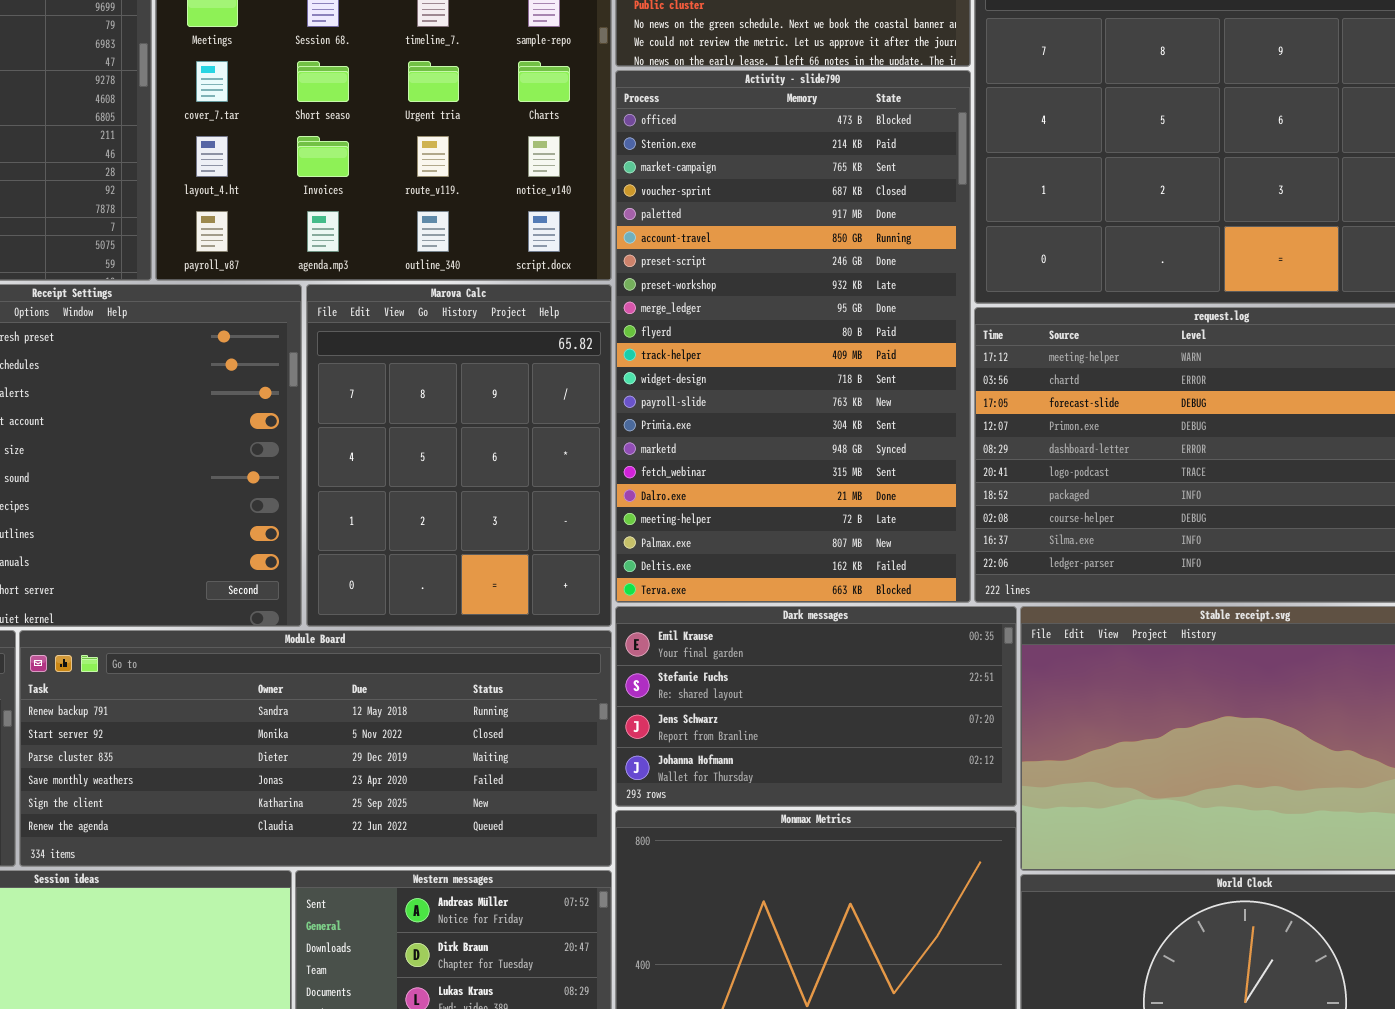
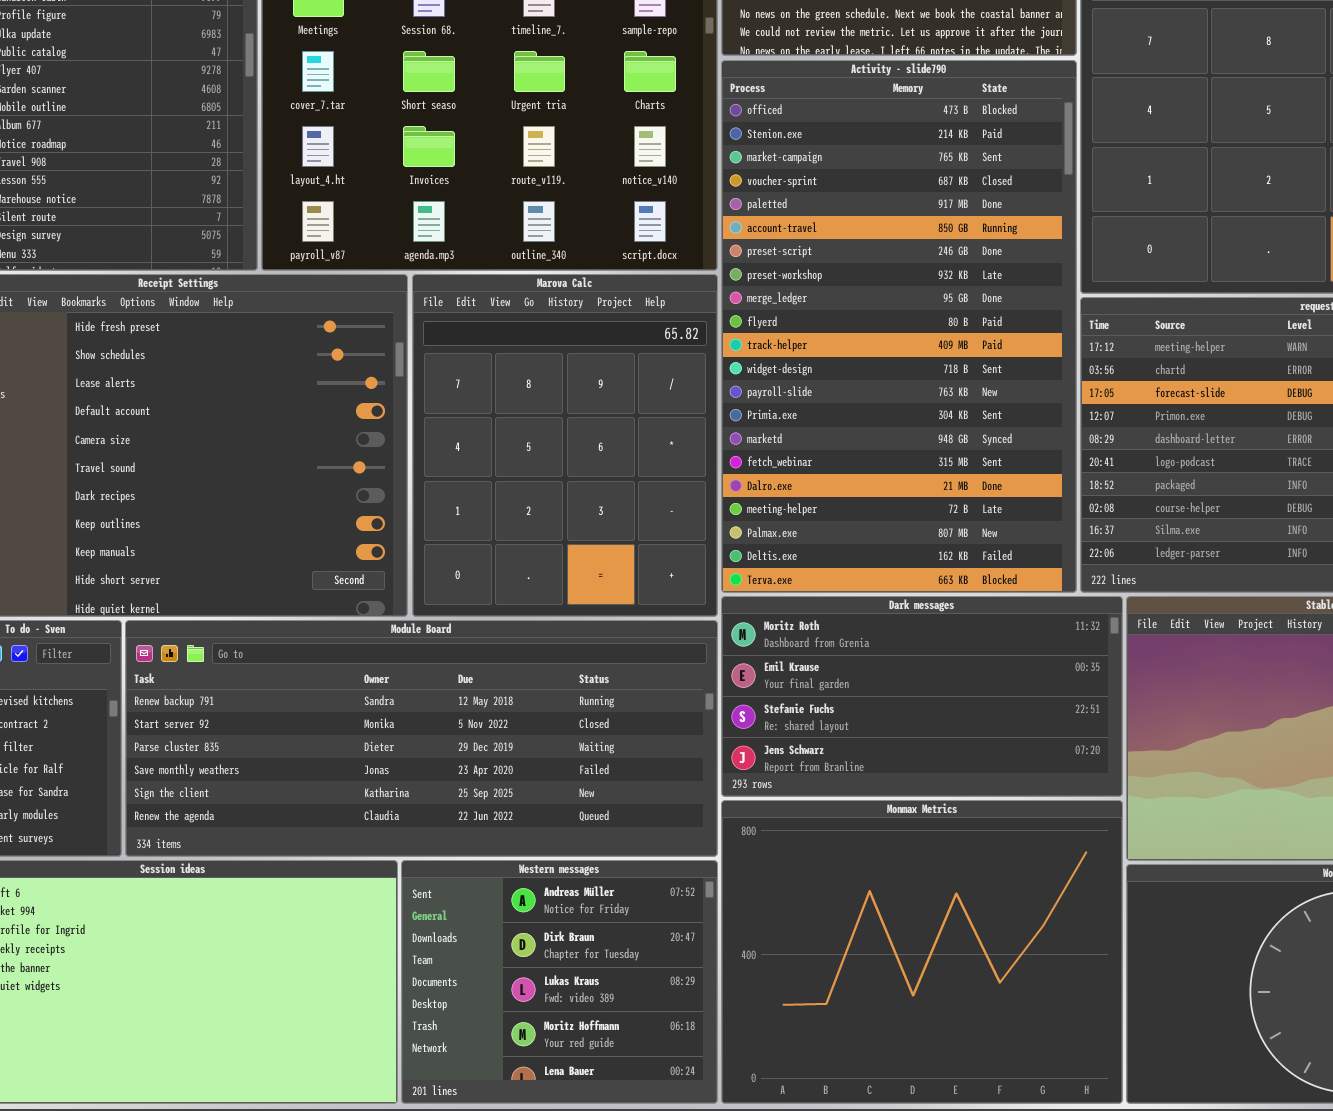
Dark messages: [615,606,1017,807] -> [721,596,1123,797], scrolled up 1 row

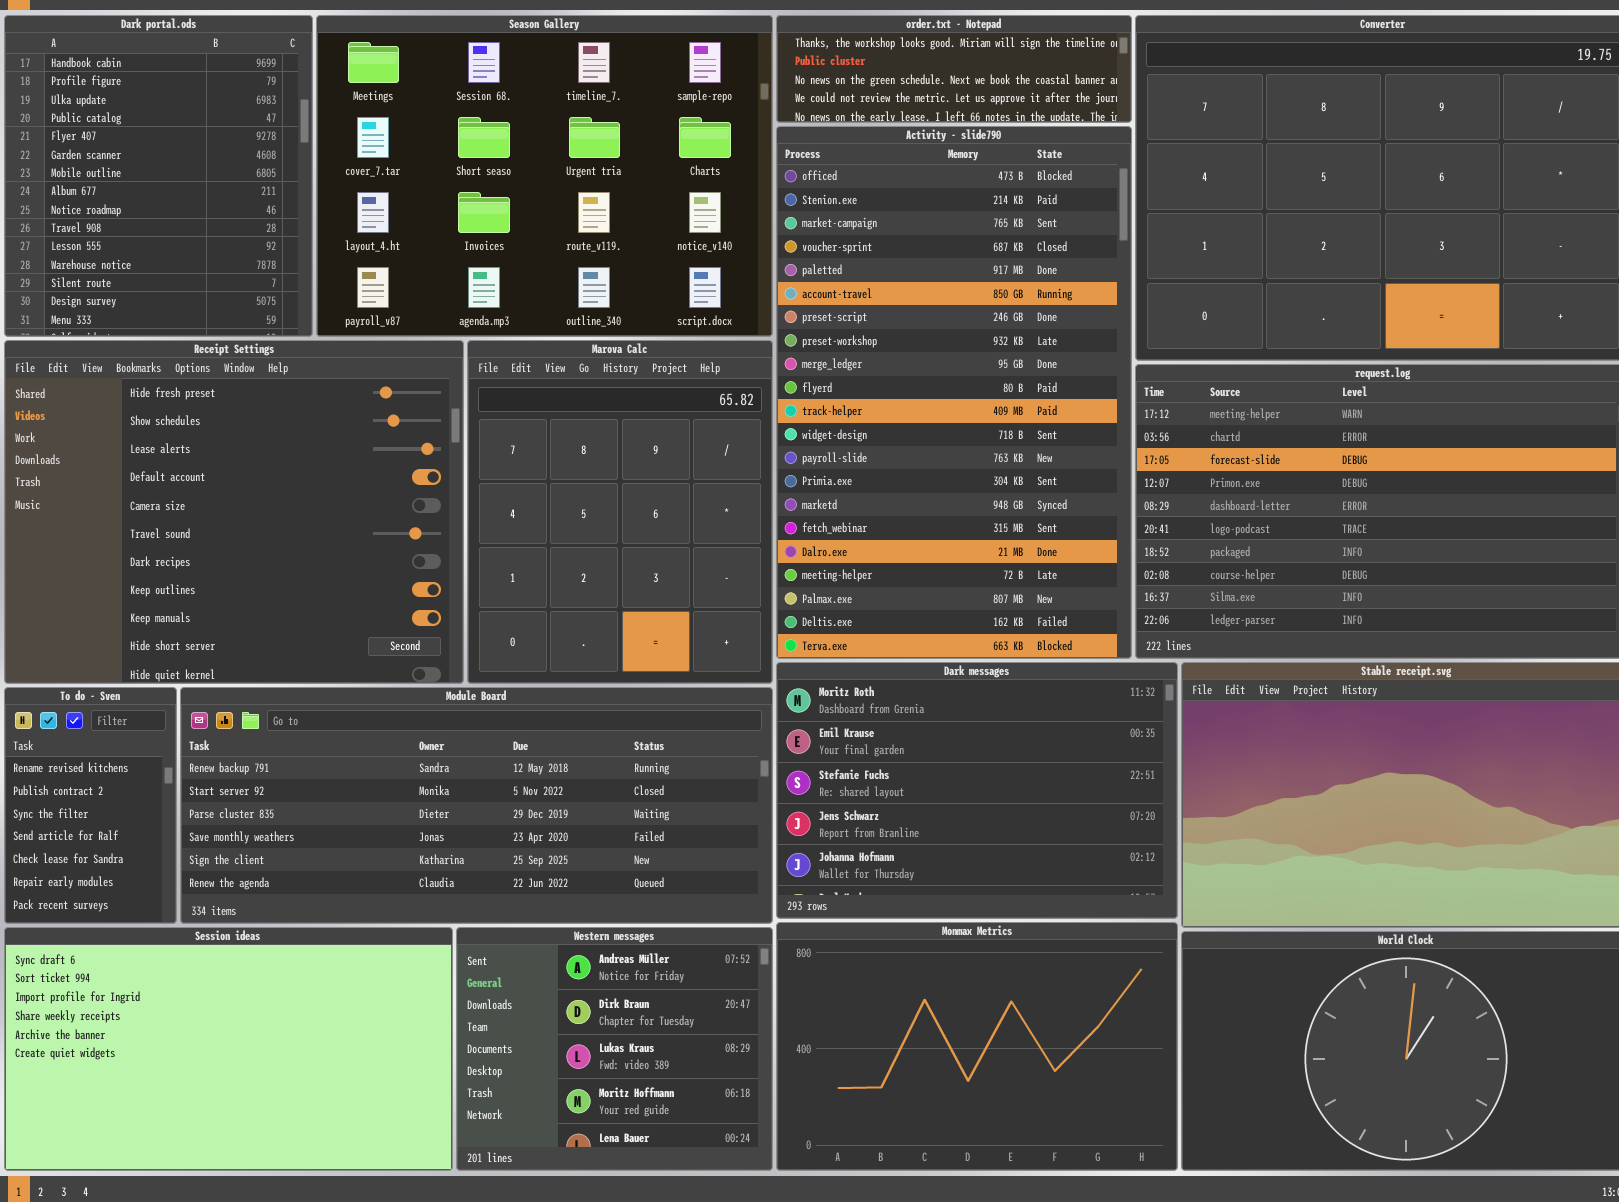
Dark messages: [721,596,1123,797] -> [776,662,1178,919], resized
Monmax Metrics: [721,800,1123,1104] -> [776,922,1178,1171], resized

